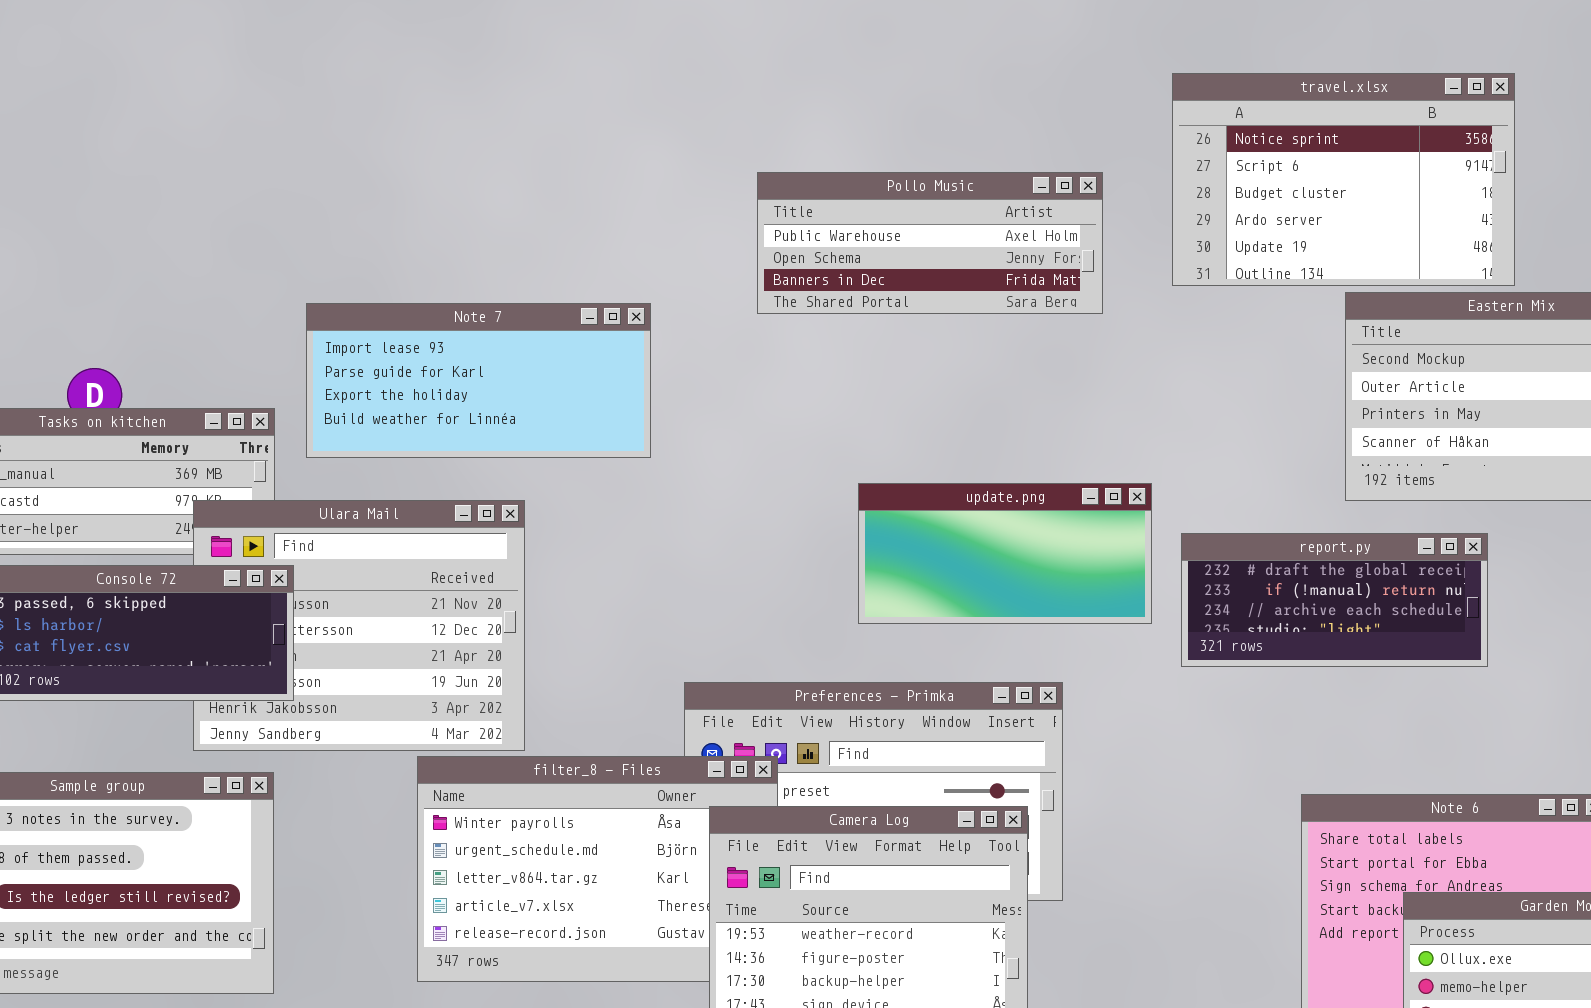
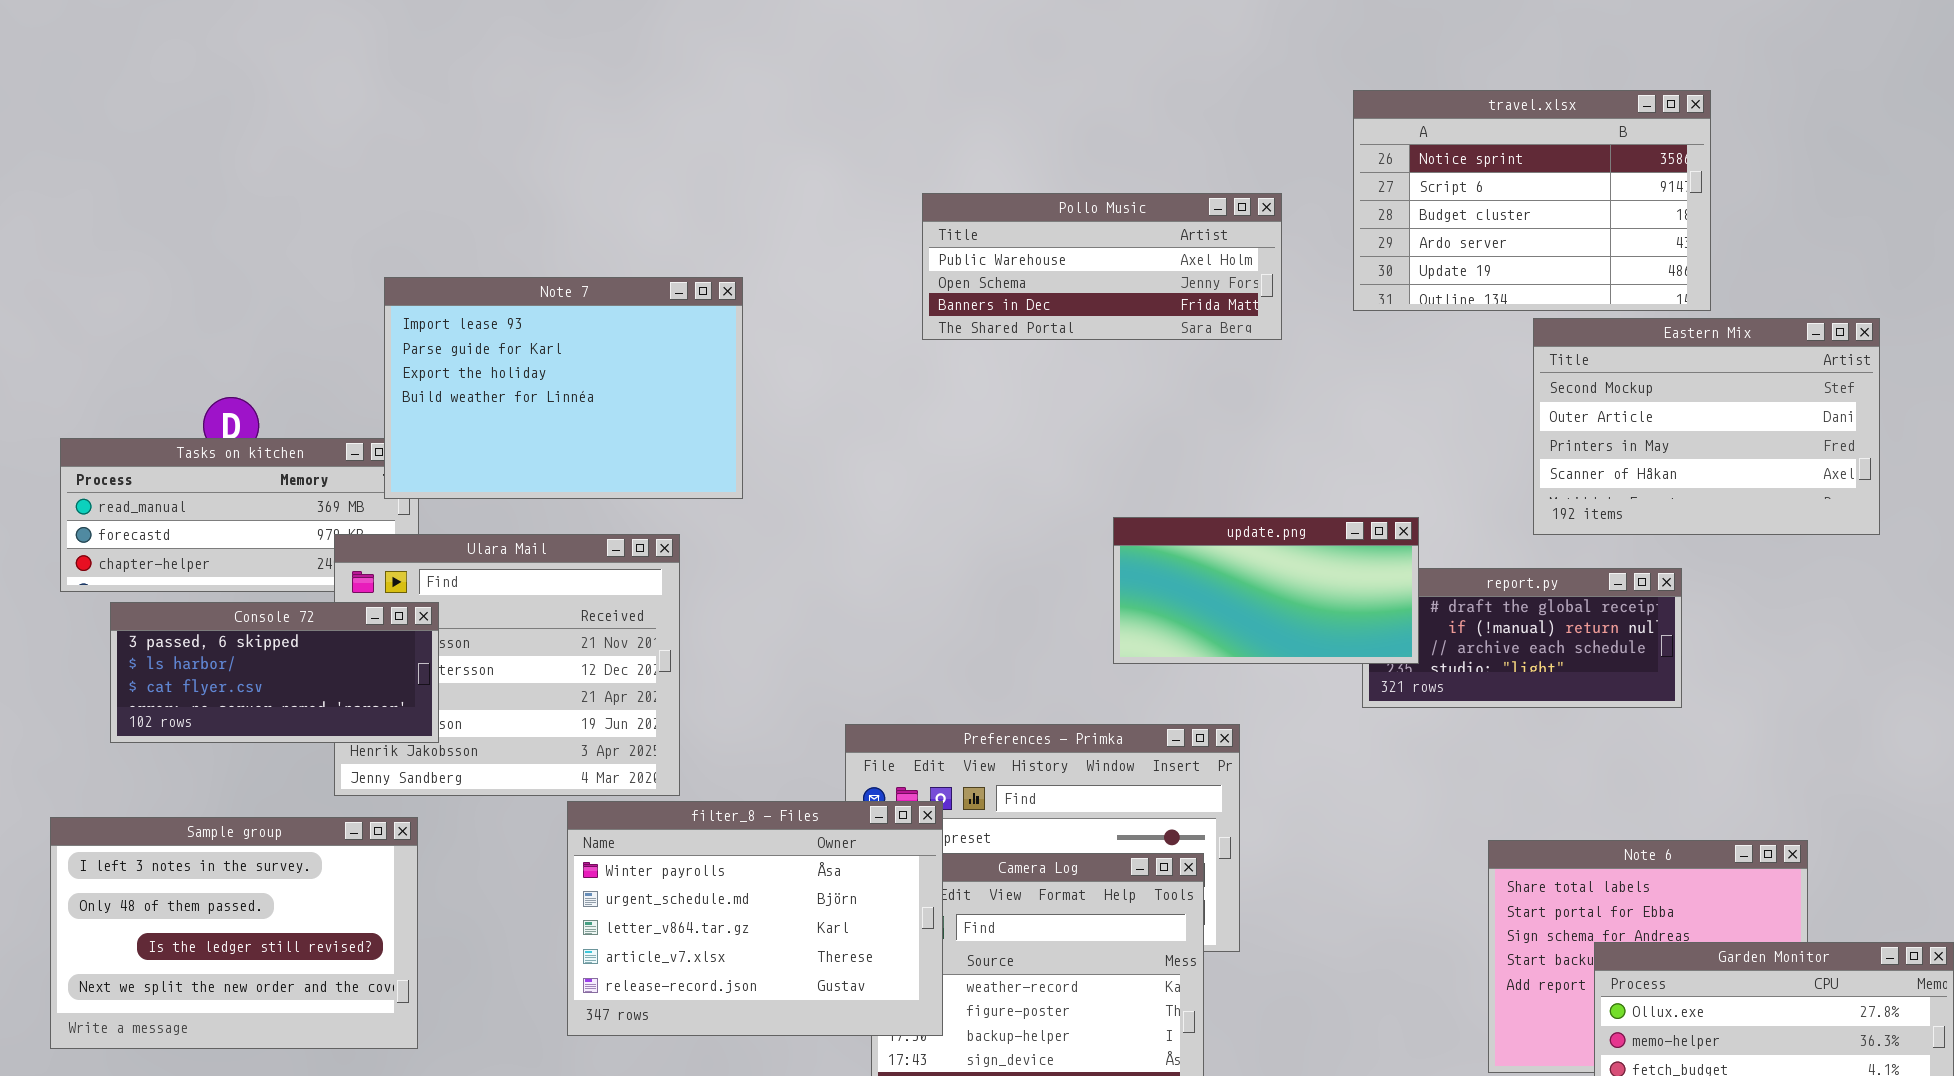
Note 7: [306,303,651,458] -> [384,277,743,499], moved, resized
update.png: [858,483,1152,624] -> [1113,517,1419,664], moved
filter_8 - Files: [417,756,778,982] -> [567,801,943,1036], raised

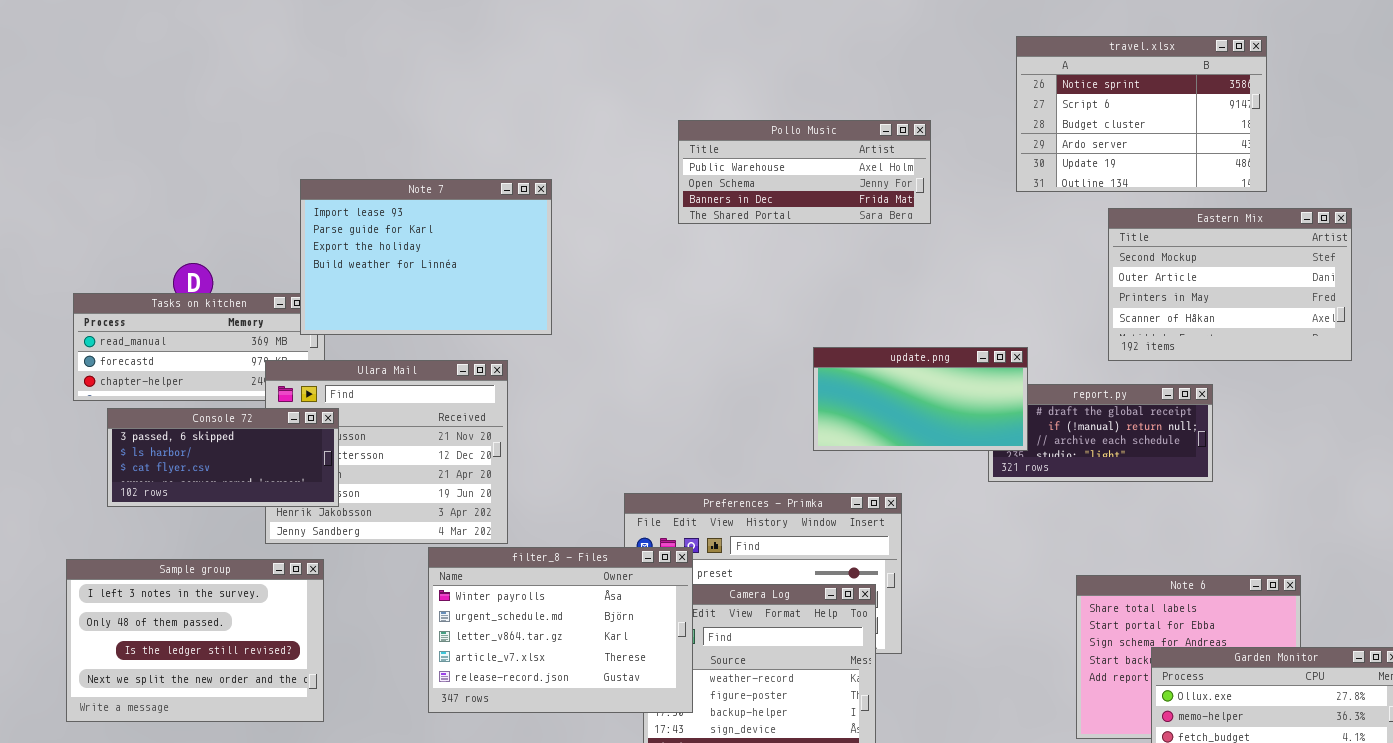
travel.xlsx: [1353,90,1711,311] -> [1016,36,1267,192], moved

